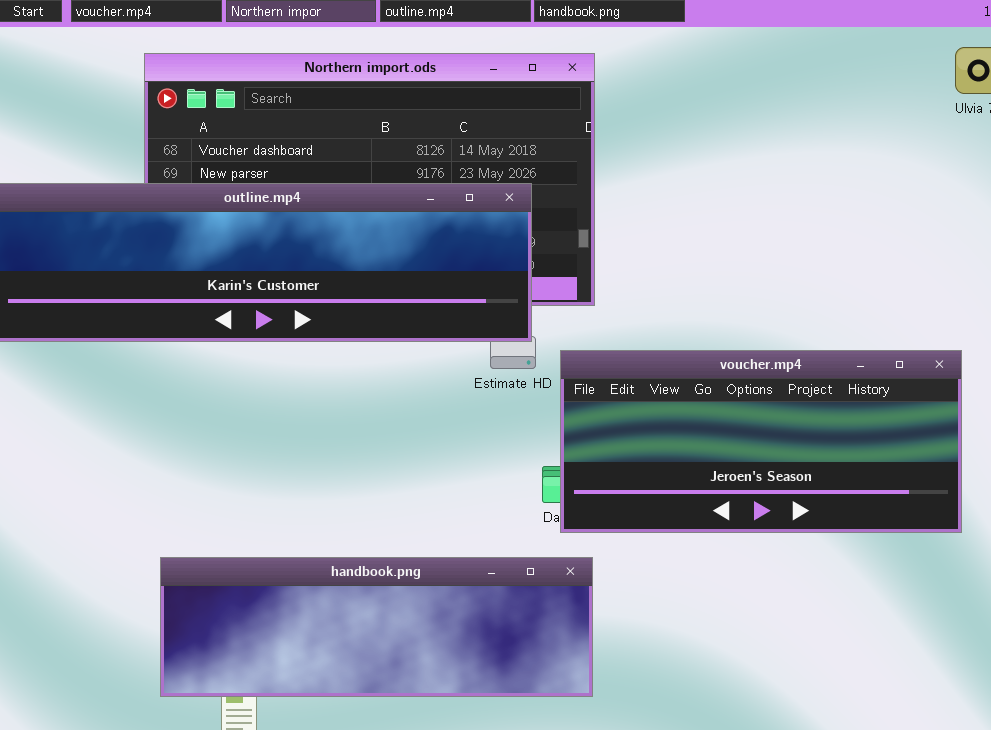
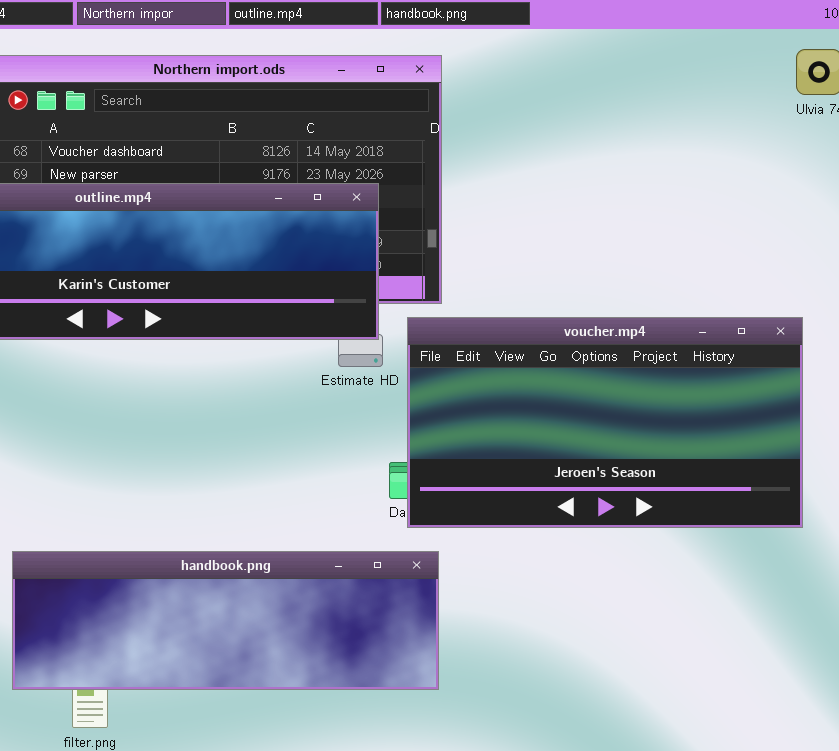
voucher.mp4: [560,350,962,533] -> [407,317,803,528], resized

